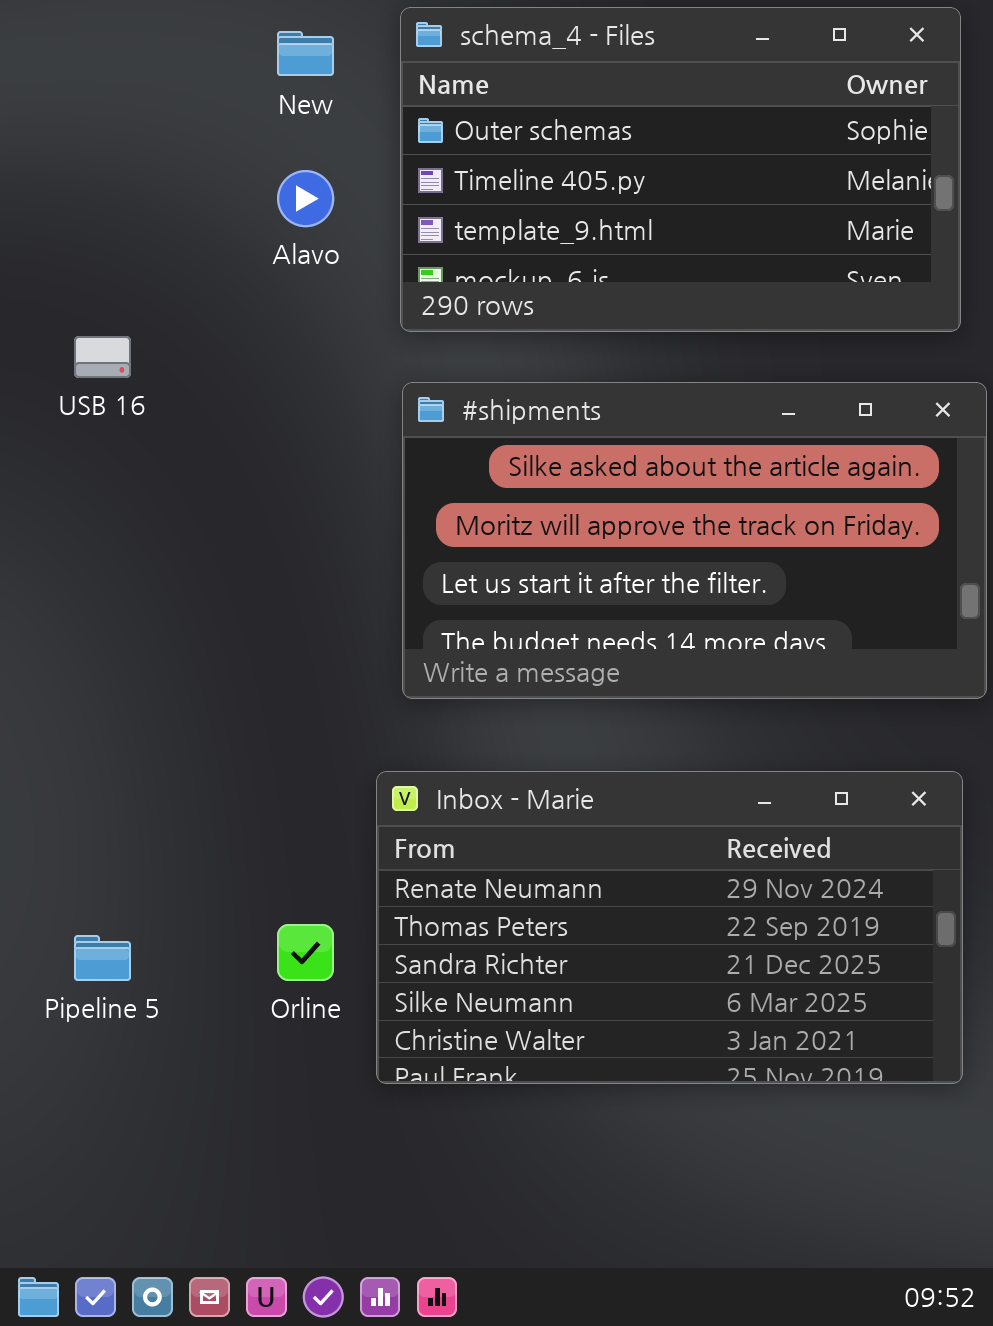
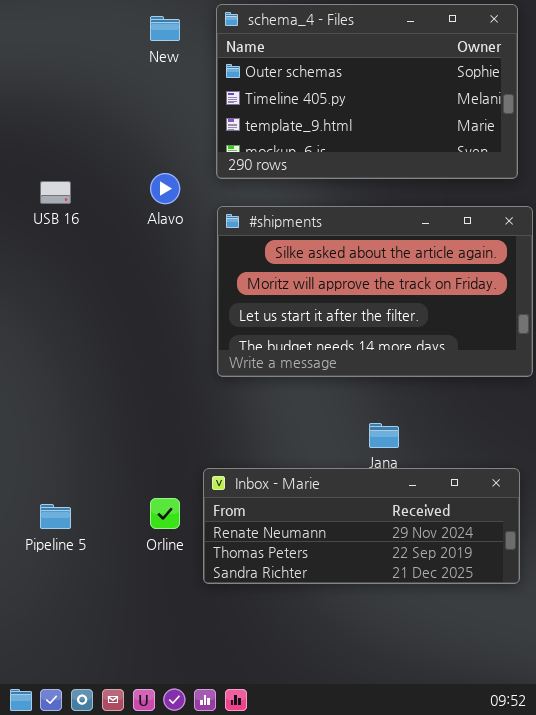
Alavo: [277,170,334,227] -> [150,173,180,204], moved
Inbox - Marie: [376,771,963,1084] -> [203,468,520,584], resized

